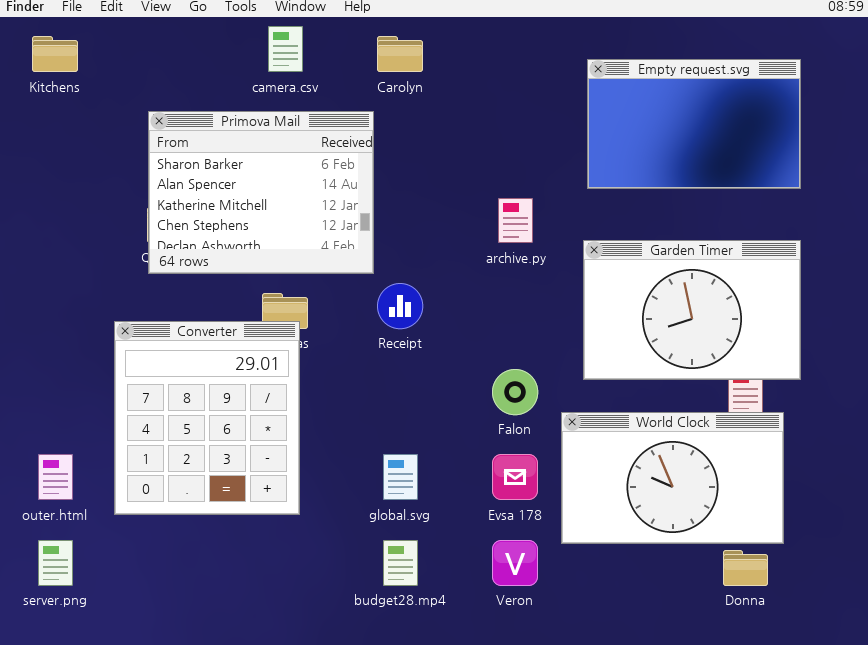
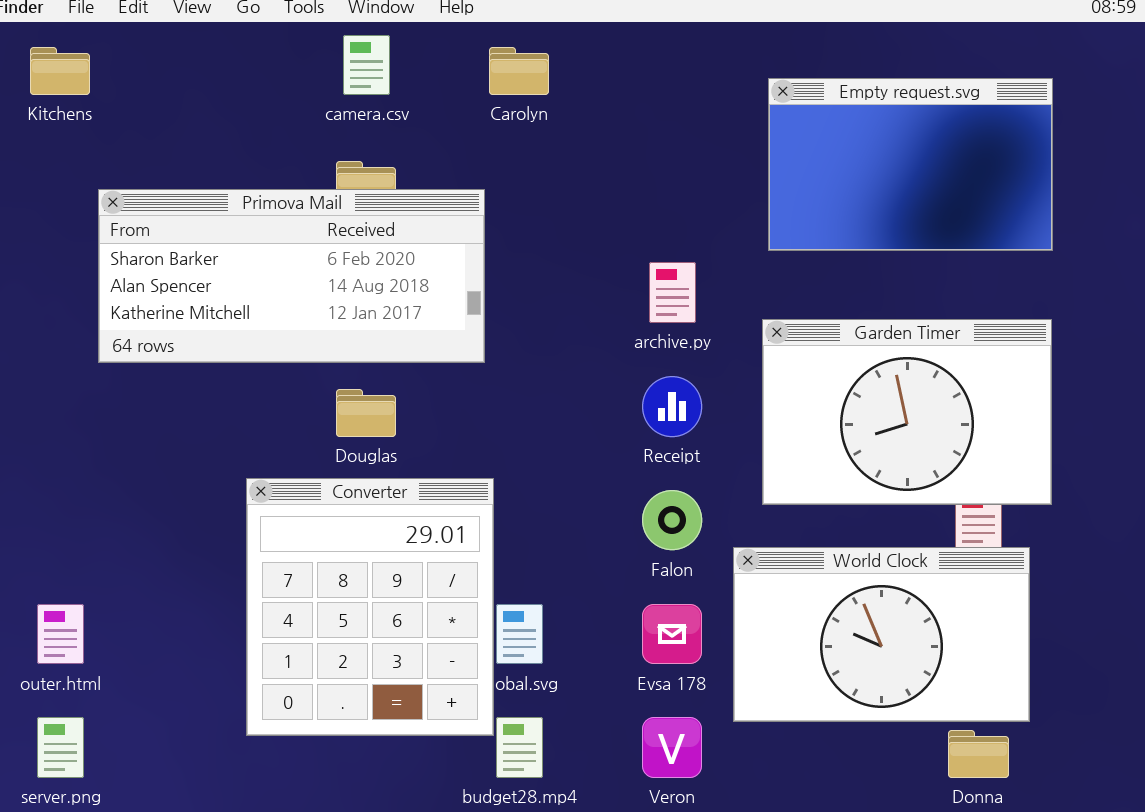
Primova Mail: [148,111,374,274] -> [98,189,485,363], resized
Receipt: [377,283,423,329] -> [642,376,702,437], moved
Converter: [114,321,300,515] -> [246,478,494,736], moved

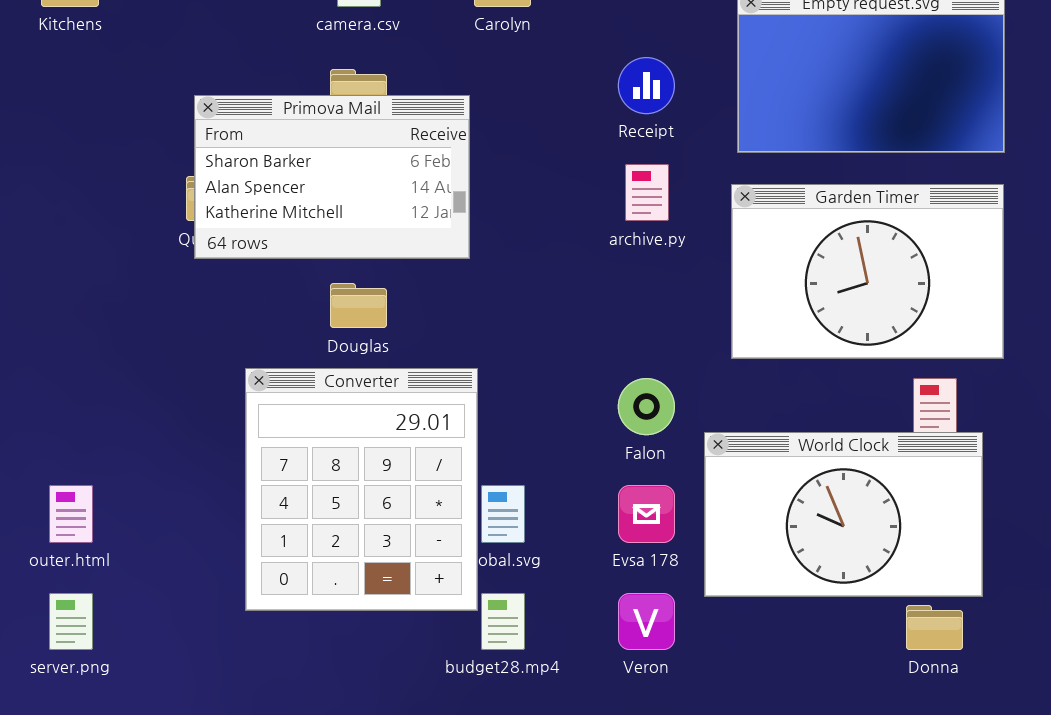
Primova Mail: [98,189,485,363] -> [194,95,470,259], resized
Garden Timer: [762,319,1052,505] -> [731,184,1004,359], moved
Receipt: [642,376,702,437] -> [618,57,675,114], moved

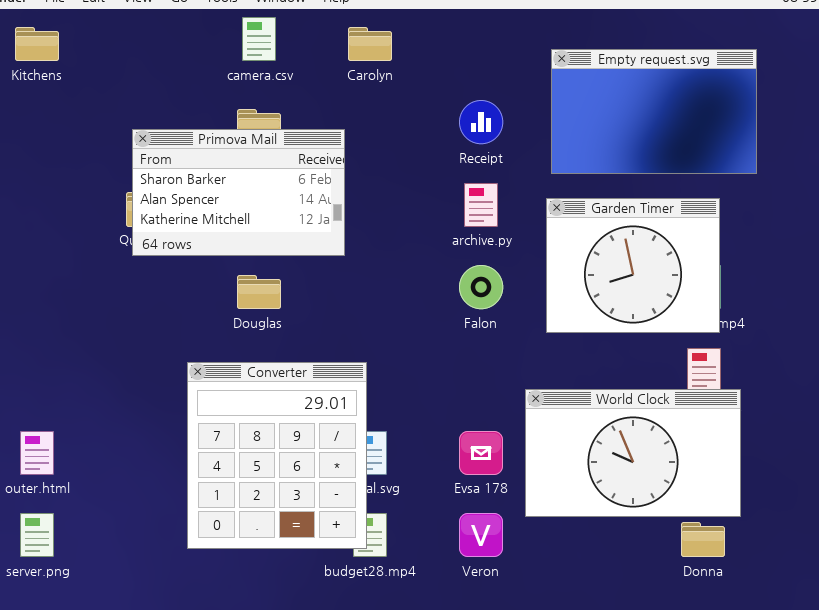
Garden Timer: [731,184,1004,359] -> [546,198,720,333], resized
Converter: [245,368,478,611] -> [187,362,367,549], moved
Falon: [618,378,675,435] -> [459,265,503,309], moved

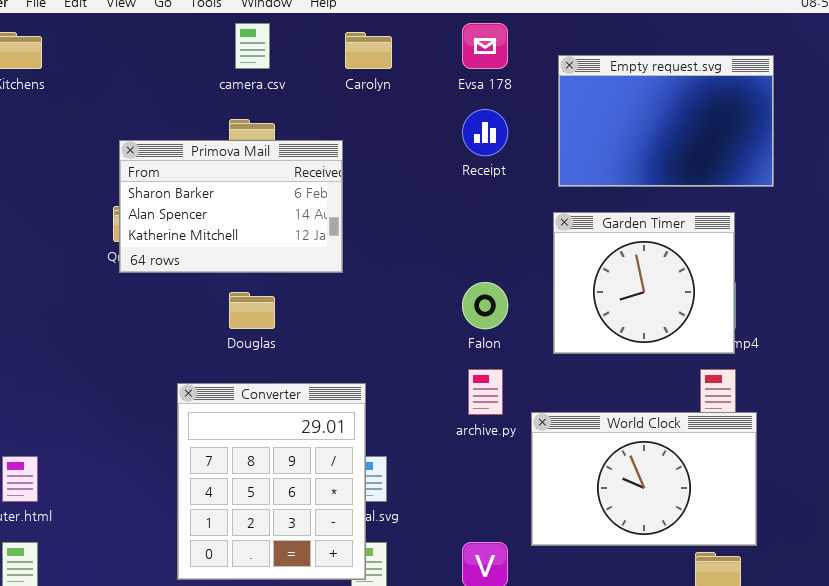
archive.py: [464,183,498,227] -> [468,369,503,415], moved
Evsa 178: [459,431,503,475] -> [462,23,508,69], moved

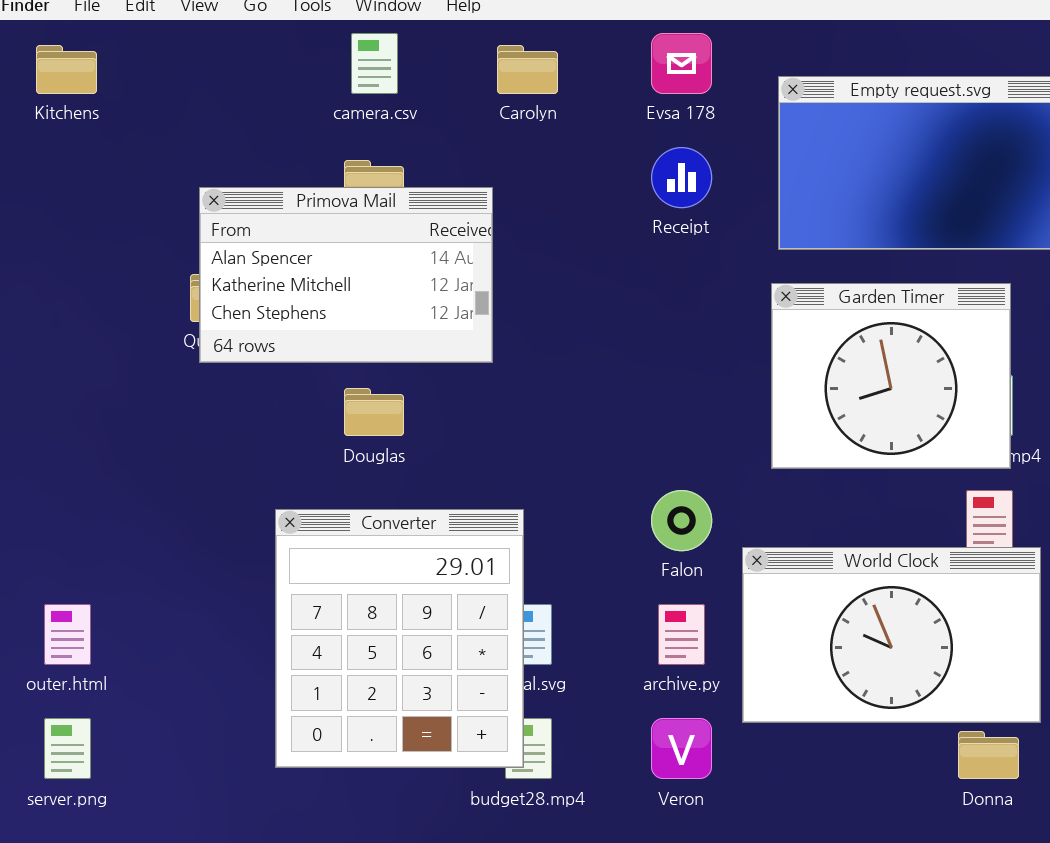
Primova Mail: [119,140,343,273] -> [199,187,493,363], scrolled down 1 row
Falon: [462,282,508,329] -> [651,490,712,551], moved
archive.py: [468,369,503,415] -> [658,604,705,665], moved

